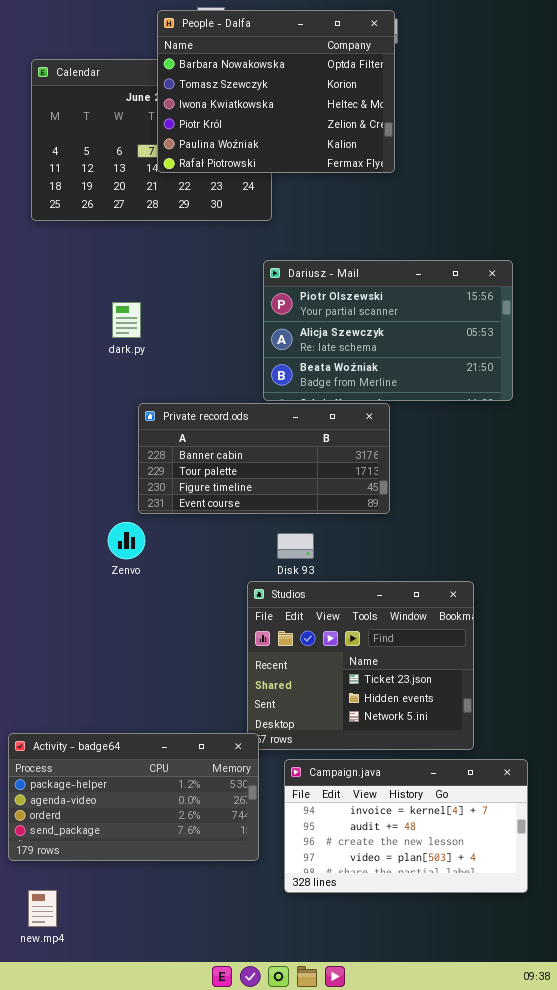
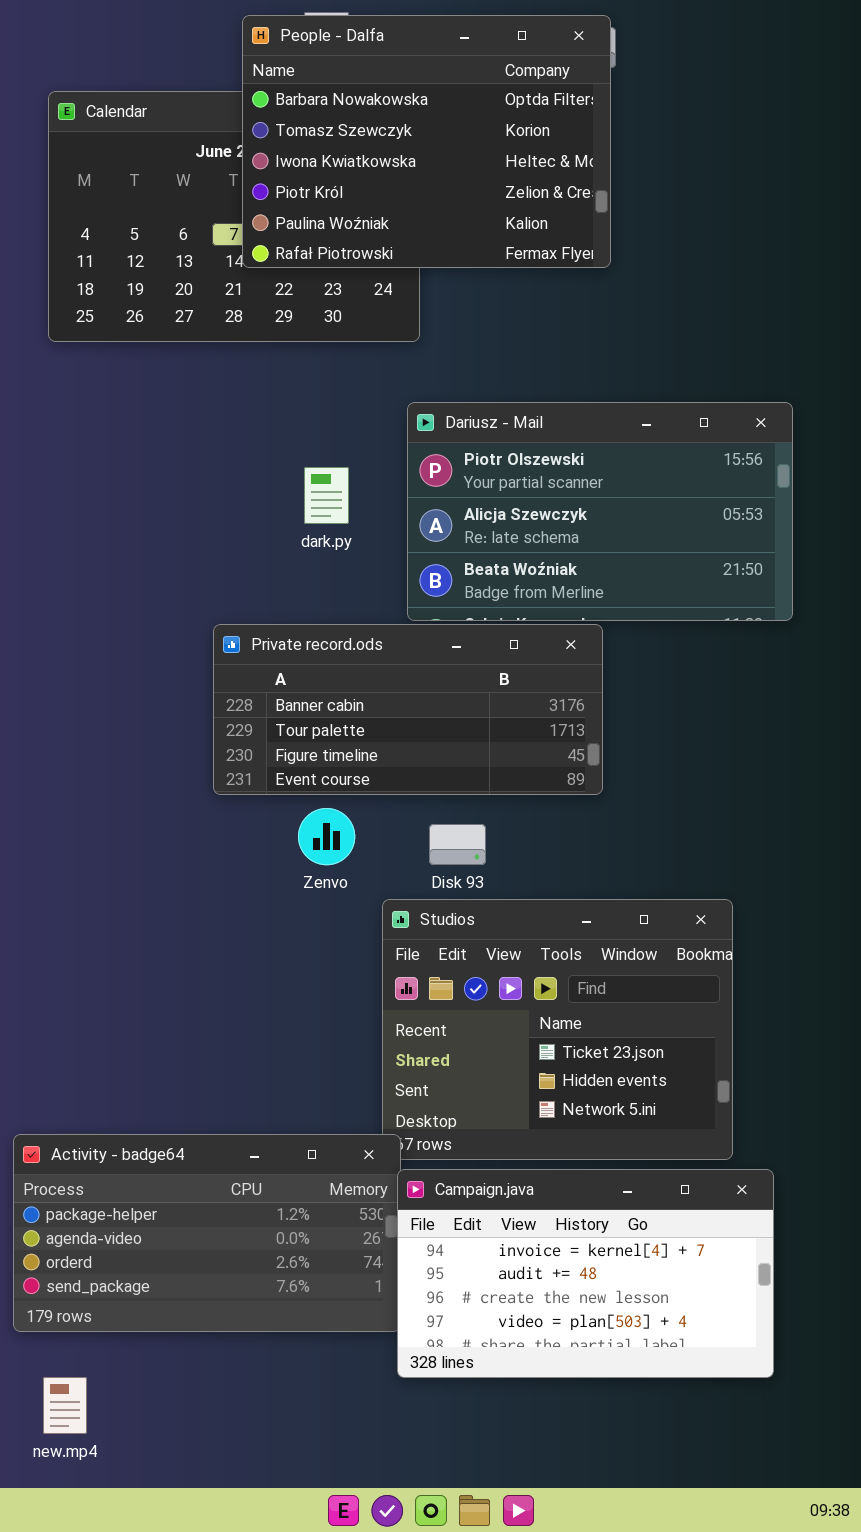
dark.py: [112,302,141,338] -> [304,467,349,524], moved
Zenvo: [108,522,145,559] -> [298,808,355,865], moved
Campaign.java: [284,759,528,893] -> [397,1169,774,1378], moved

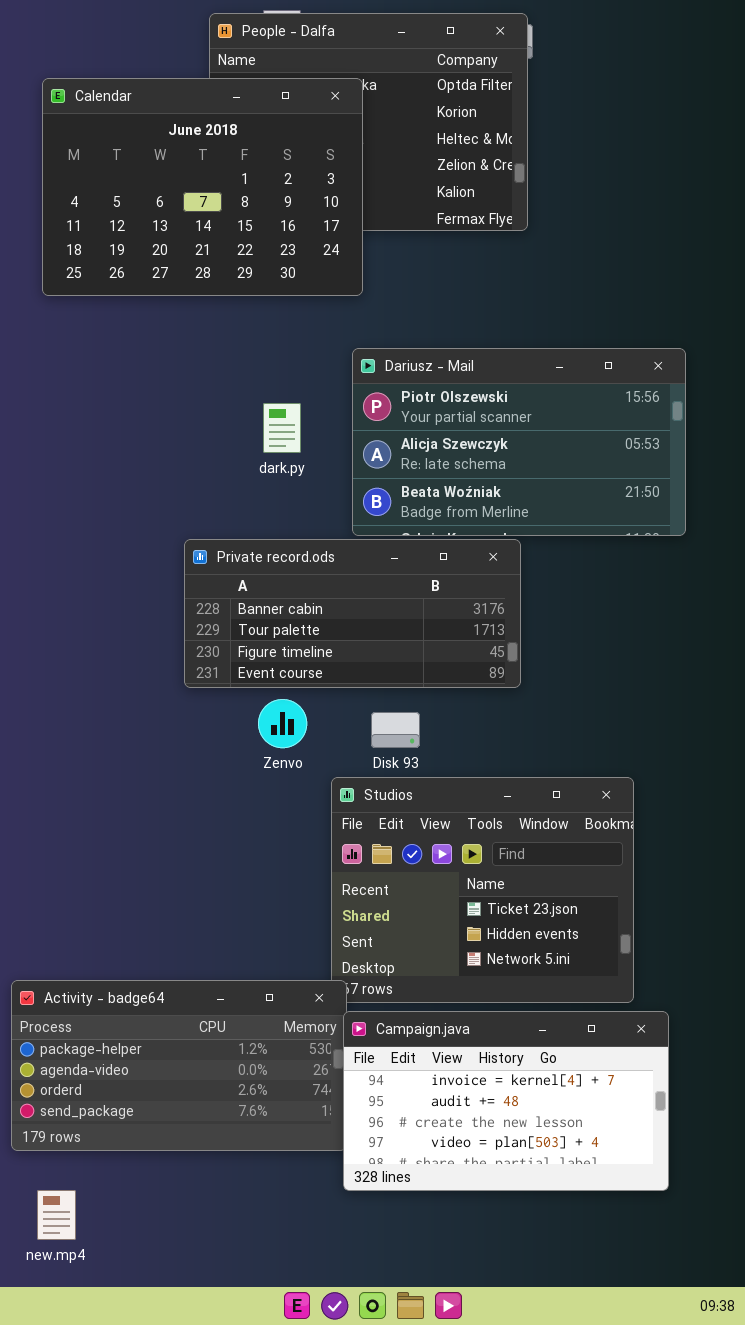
Calendar: [48,91,420,342] -> [42,78,363,296], raised

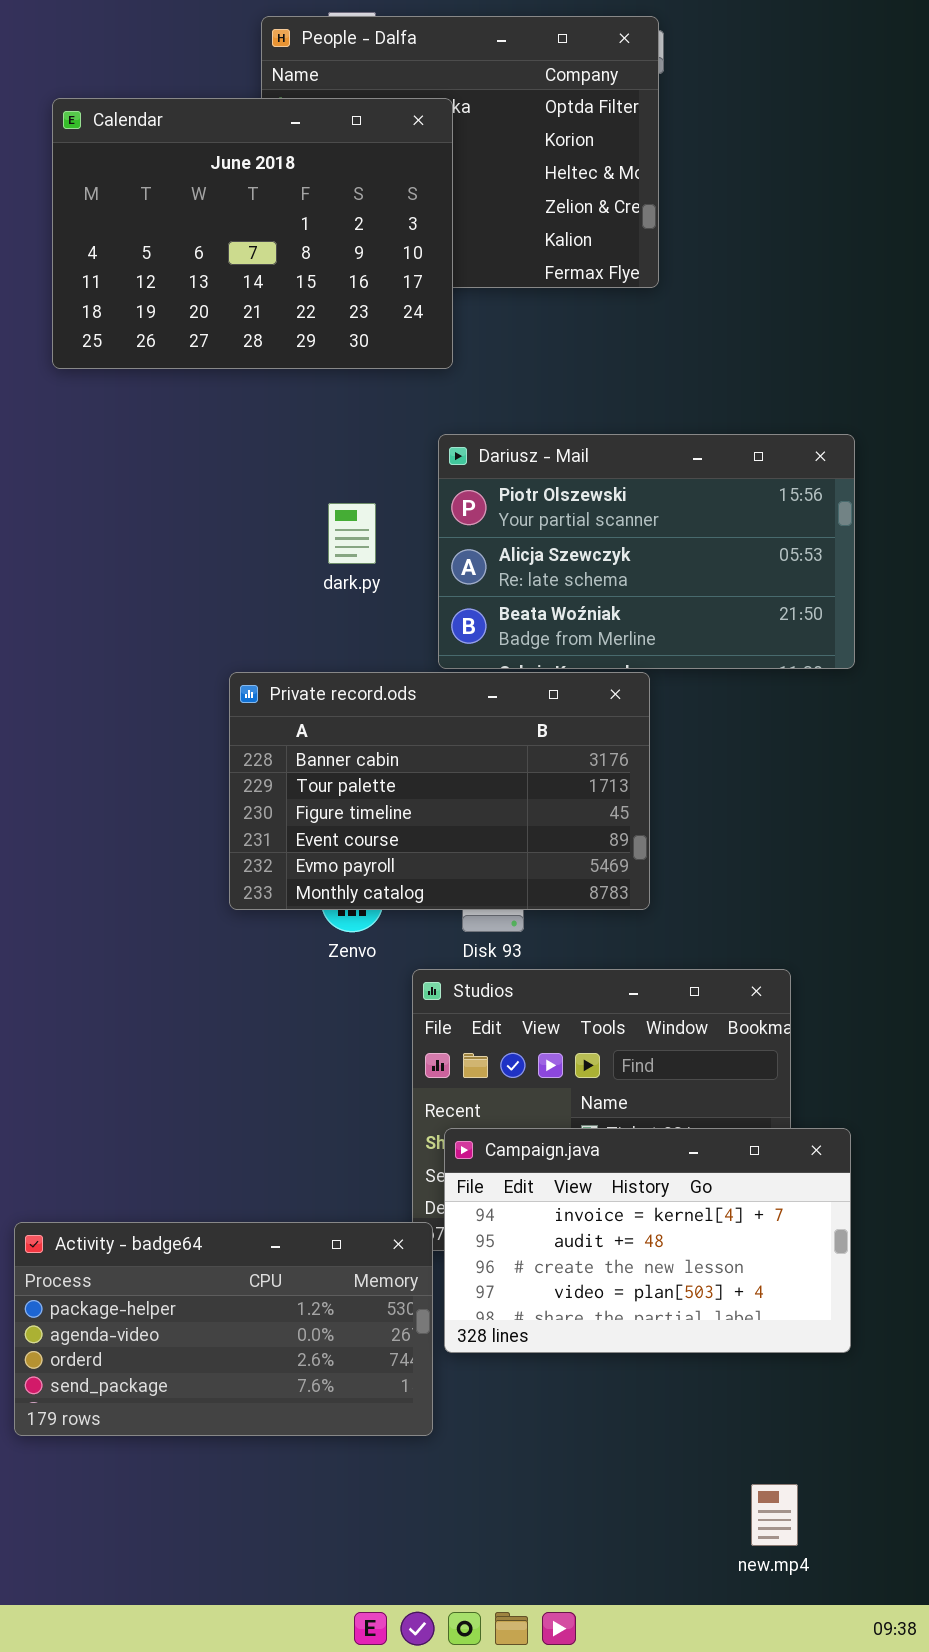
Private record.ods: [184,539,521,688] -> [229,672,650,910], resized
Campaign.java: [343,1011,669,1191] -> [444,1128,851,1353], moved
new.mp4: [37,1190,76,1240] -> [751,1484,798,1546], moved

